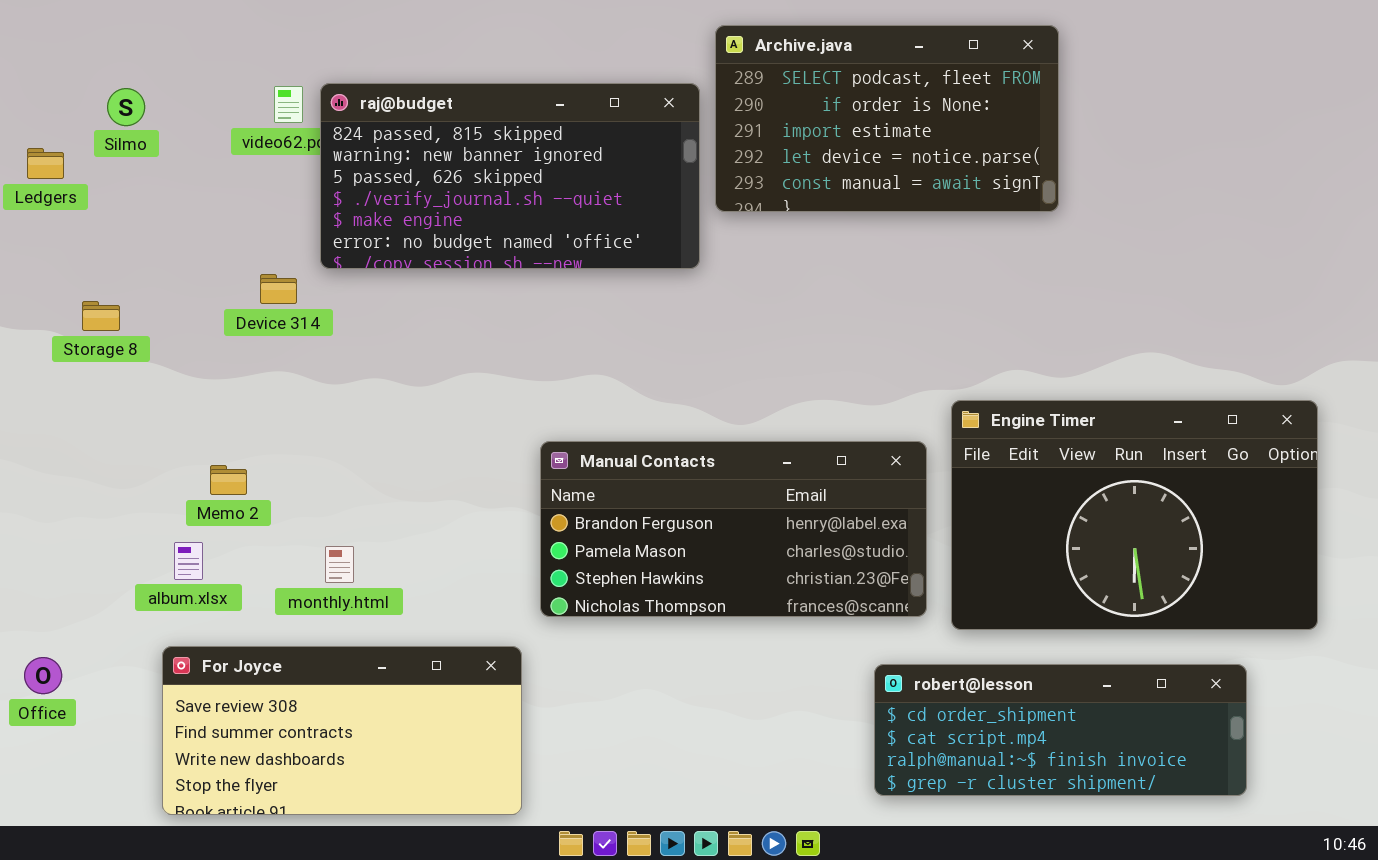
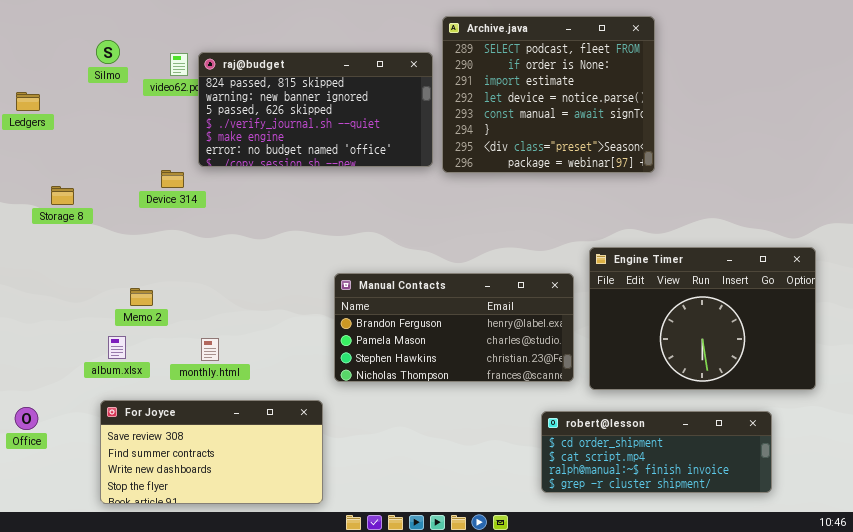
Archive.java: [715,25,1059,212] -> [442,16,655,173], resized
Silmo: [107,88,145,126] -> [96,40,120,64], moved

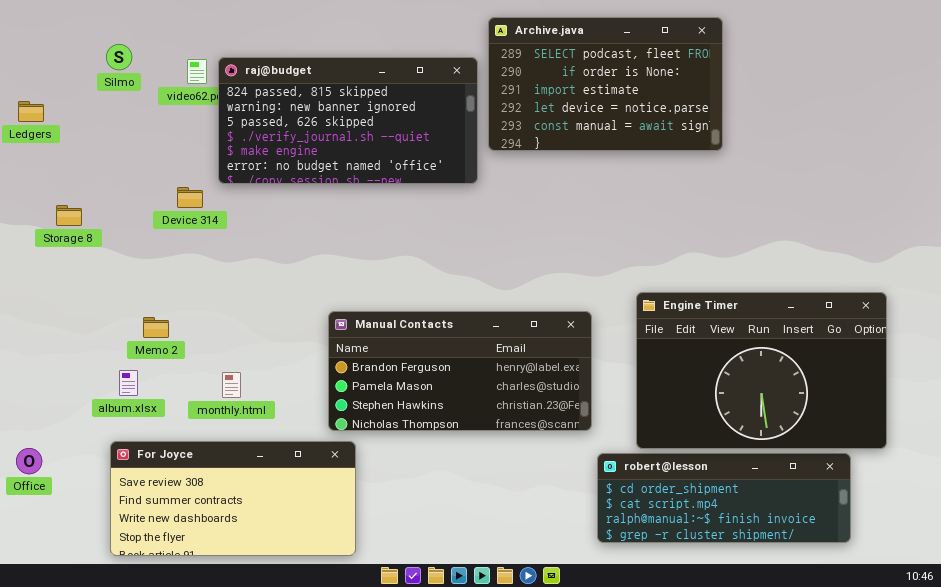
Archive.java: [442,16,655,173] -> [488,17,723,151], resized
Engine Timer: [589,247,816,390] -> [636,292,887,449], moved
Manual Contacts: [334,273,574,382] -> [328,311,592,431], moved

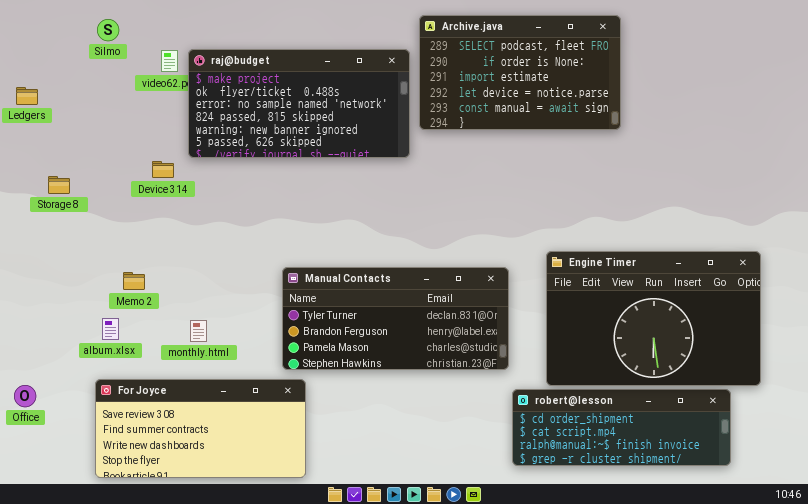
Silmo: [106,44,132,70] -> [97,19,119,41], moved
raj@budget: [218,57,478,184] -> [188,49,410,158], scrolled up 3 rows
Manual Contacts: [328,311,592,431] -> [282,267,509,370], scrolled up 1 row

